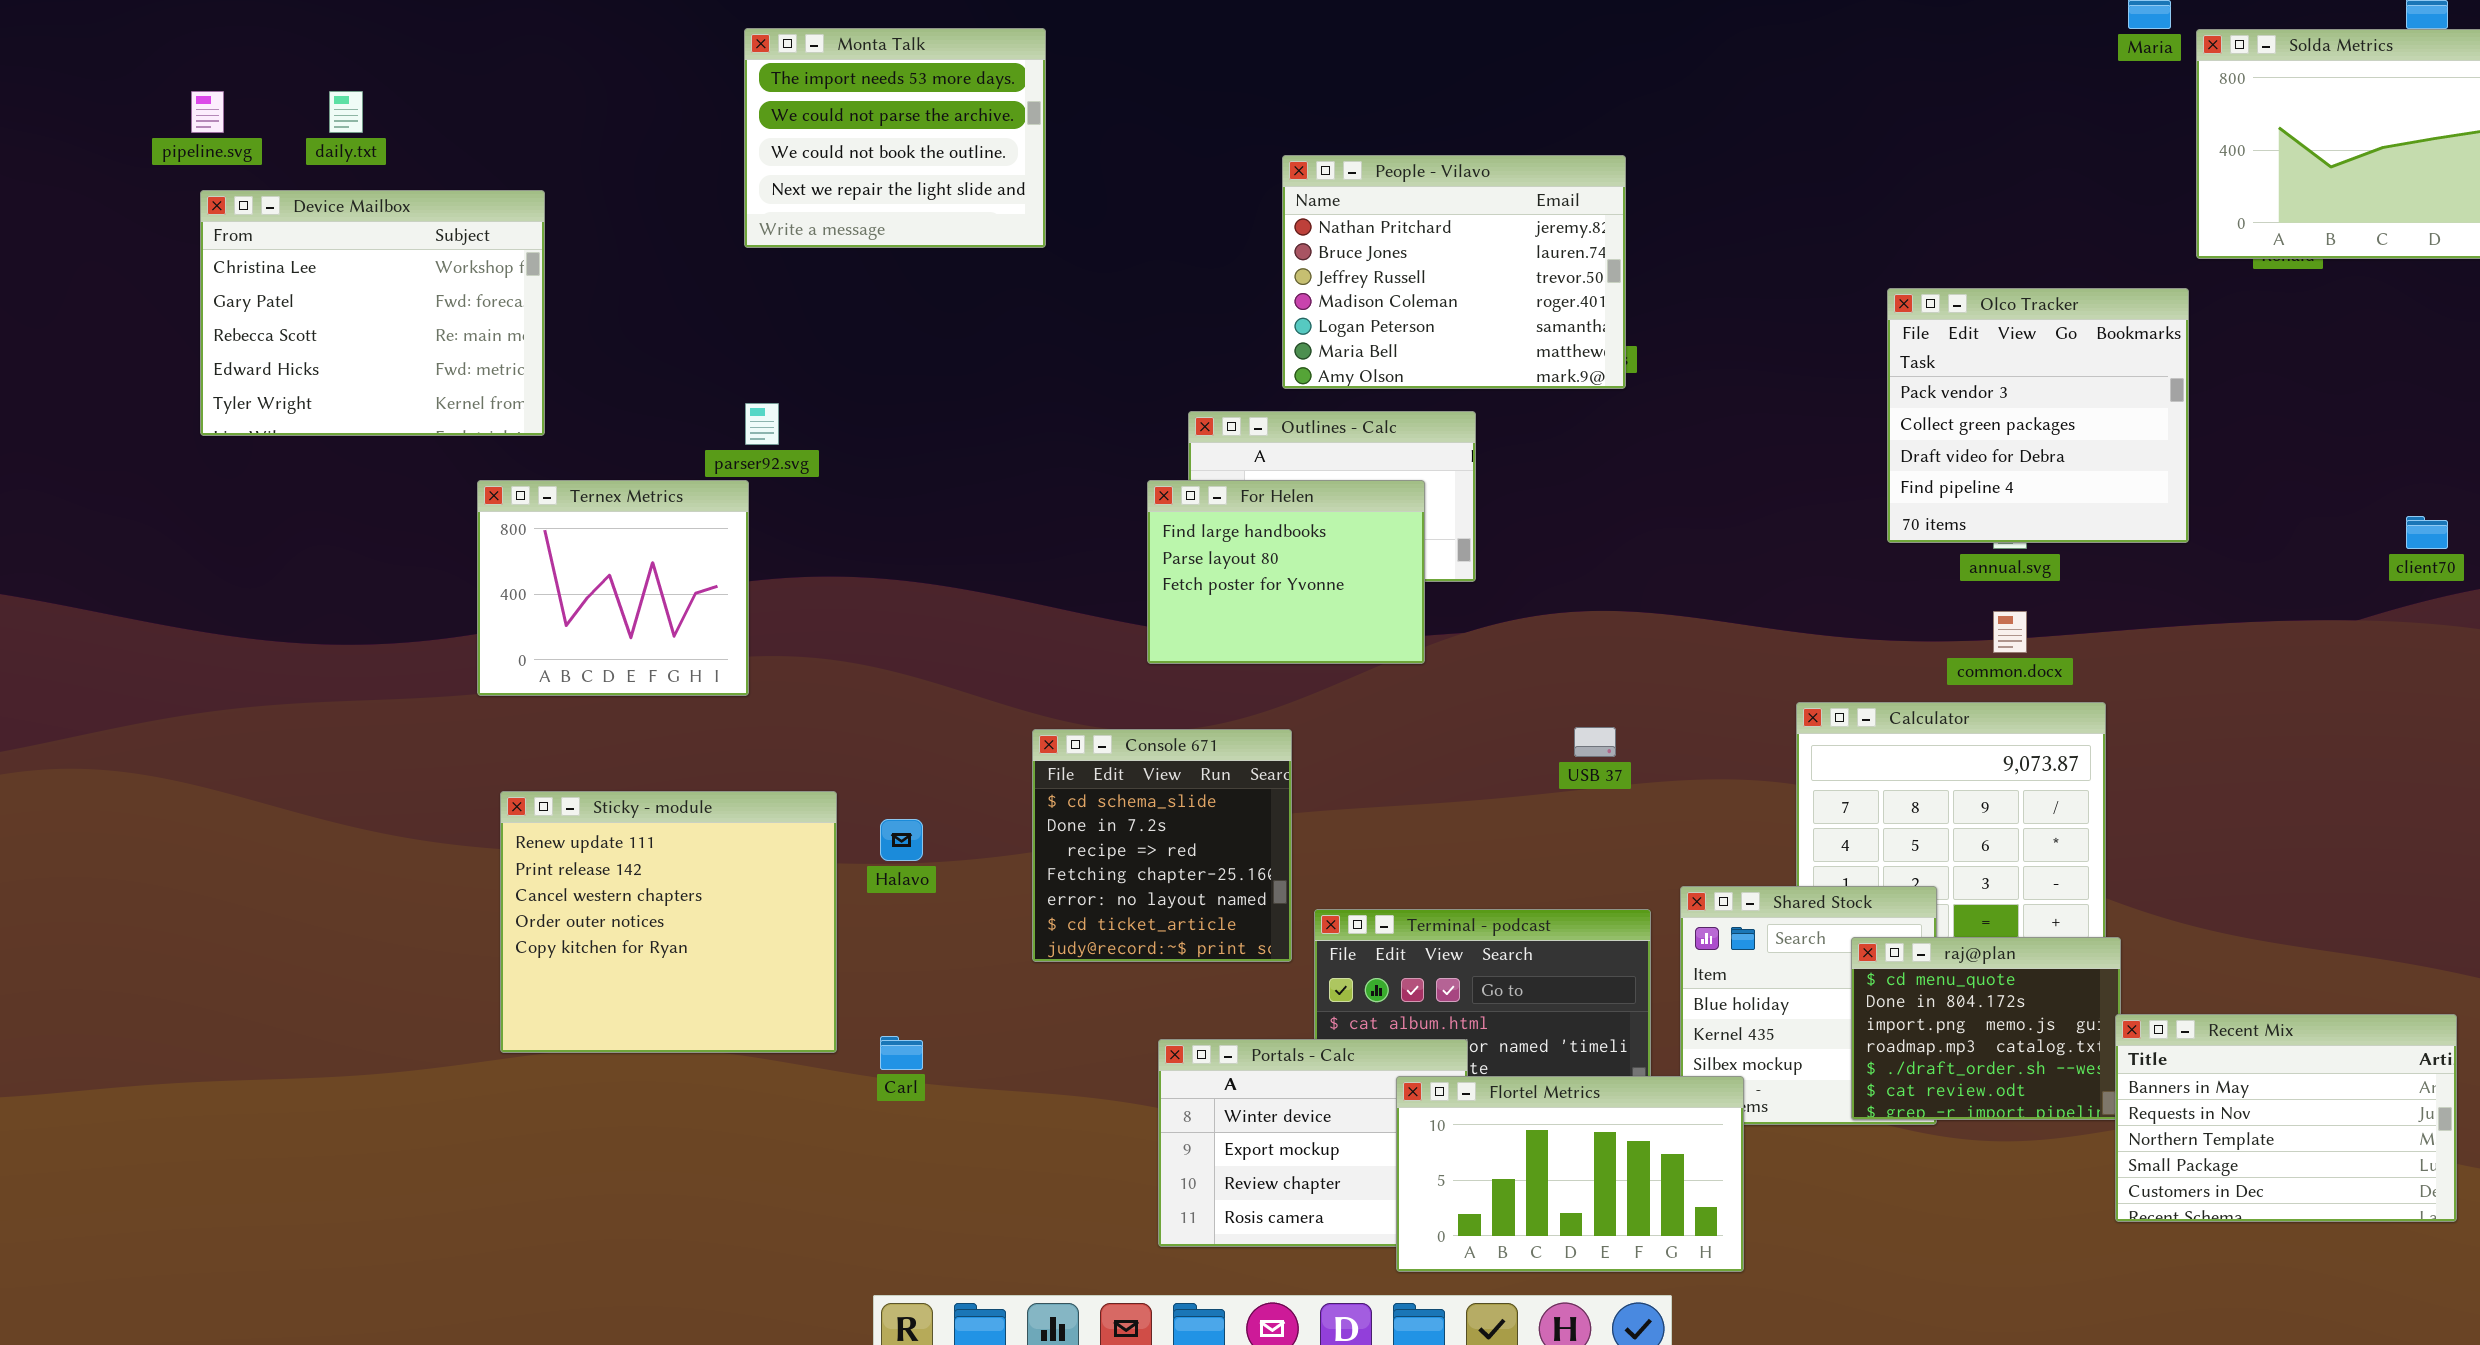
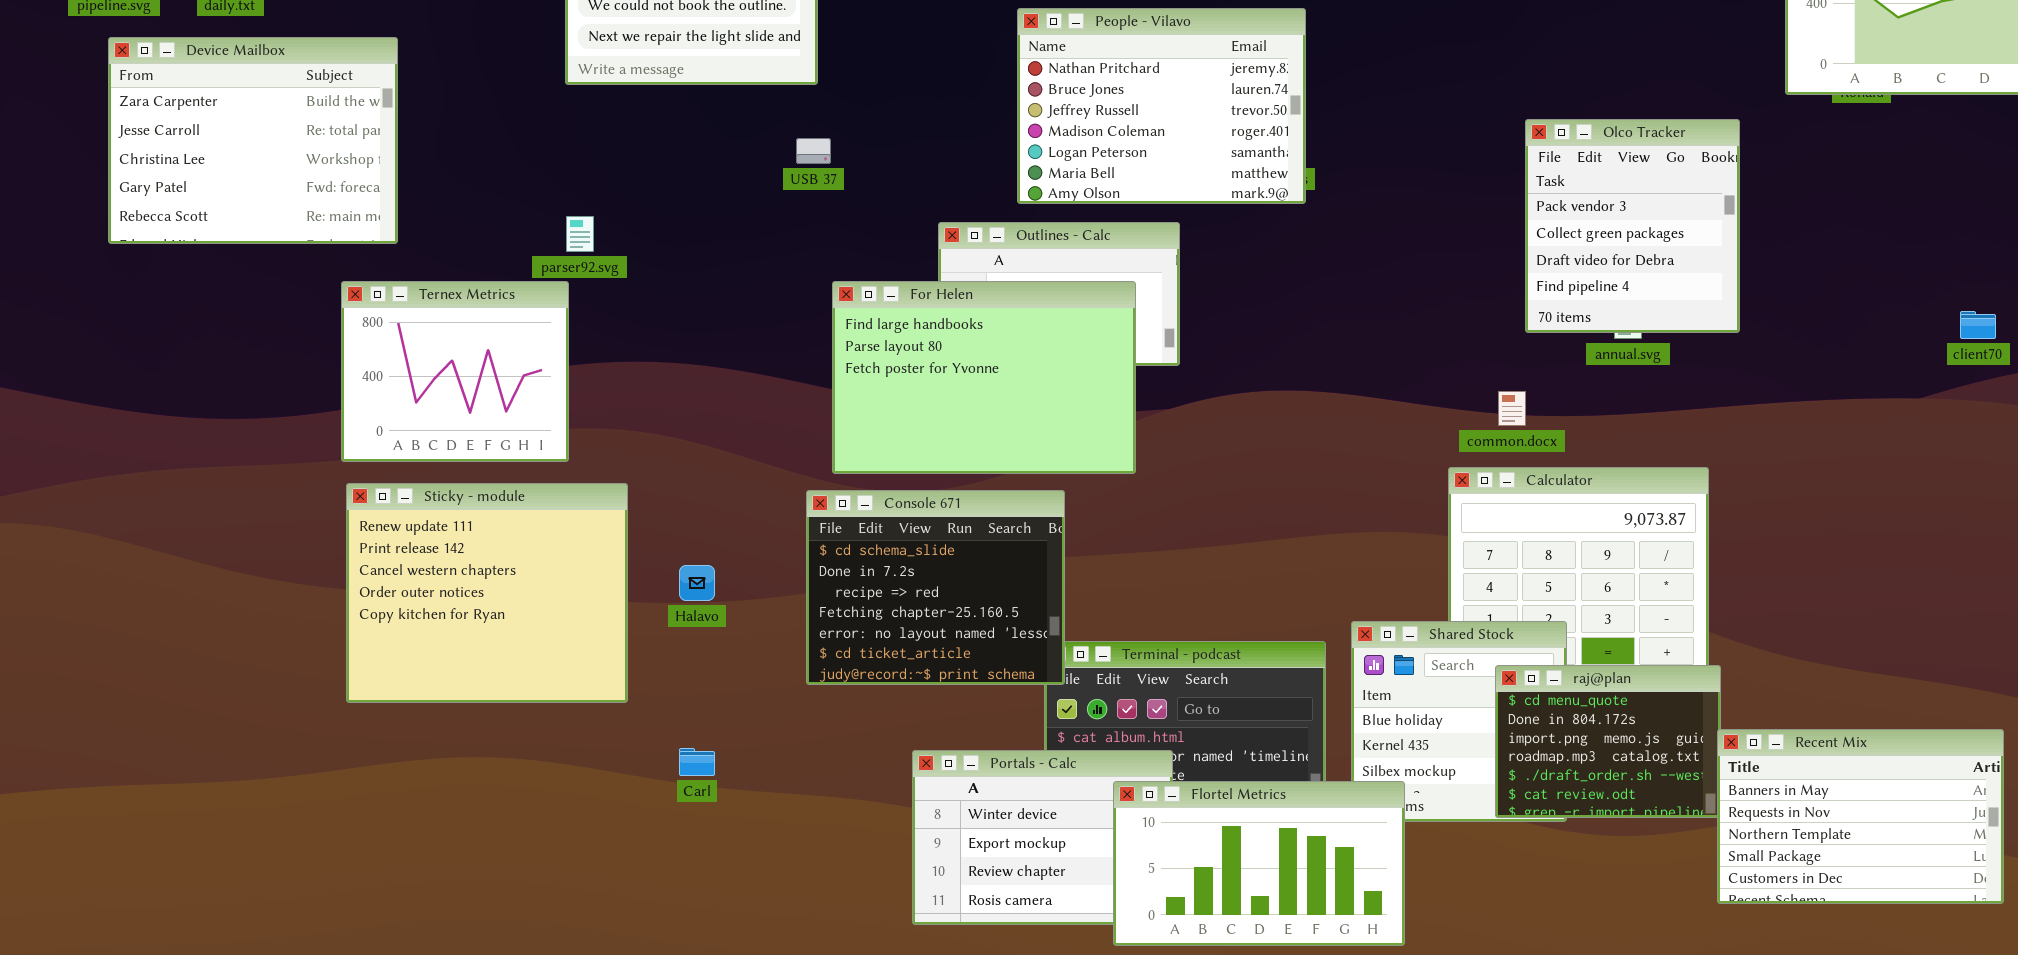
Device Mailbox: [200,190,545,436] -> [108,37,398,244], scrolled up 2 rows
Olco Tracker: [1887,288,2189,543] -> [1525,119,1740,333], resized
For Helen: [1147,480,1425,664] -> [832,281,1136,474], resized
common.docx: [1993,611,2027,653] -> [1498,391,1526,426], moved
USB 37: [1574,727,1616,757] -> [796,138,831,164], moved
Console 671: [1032,729,1292,962] -> [806,490,1065,685], resized
Sticky - module: [500,791,837,1053] -> [346,483,628,703], moved

